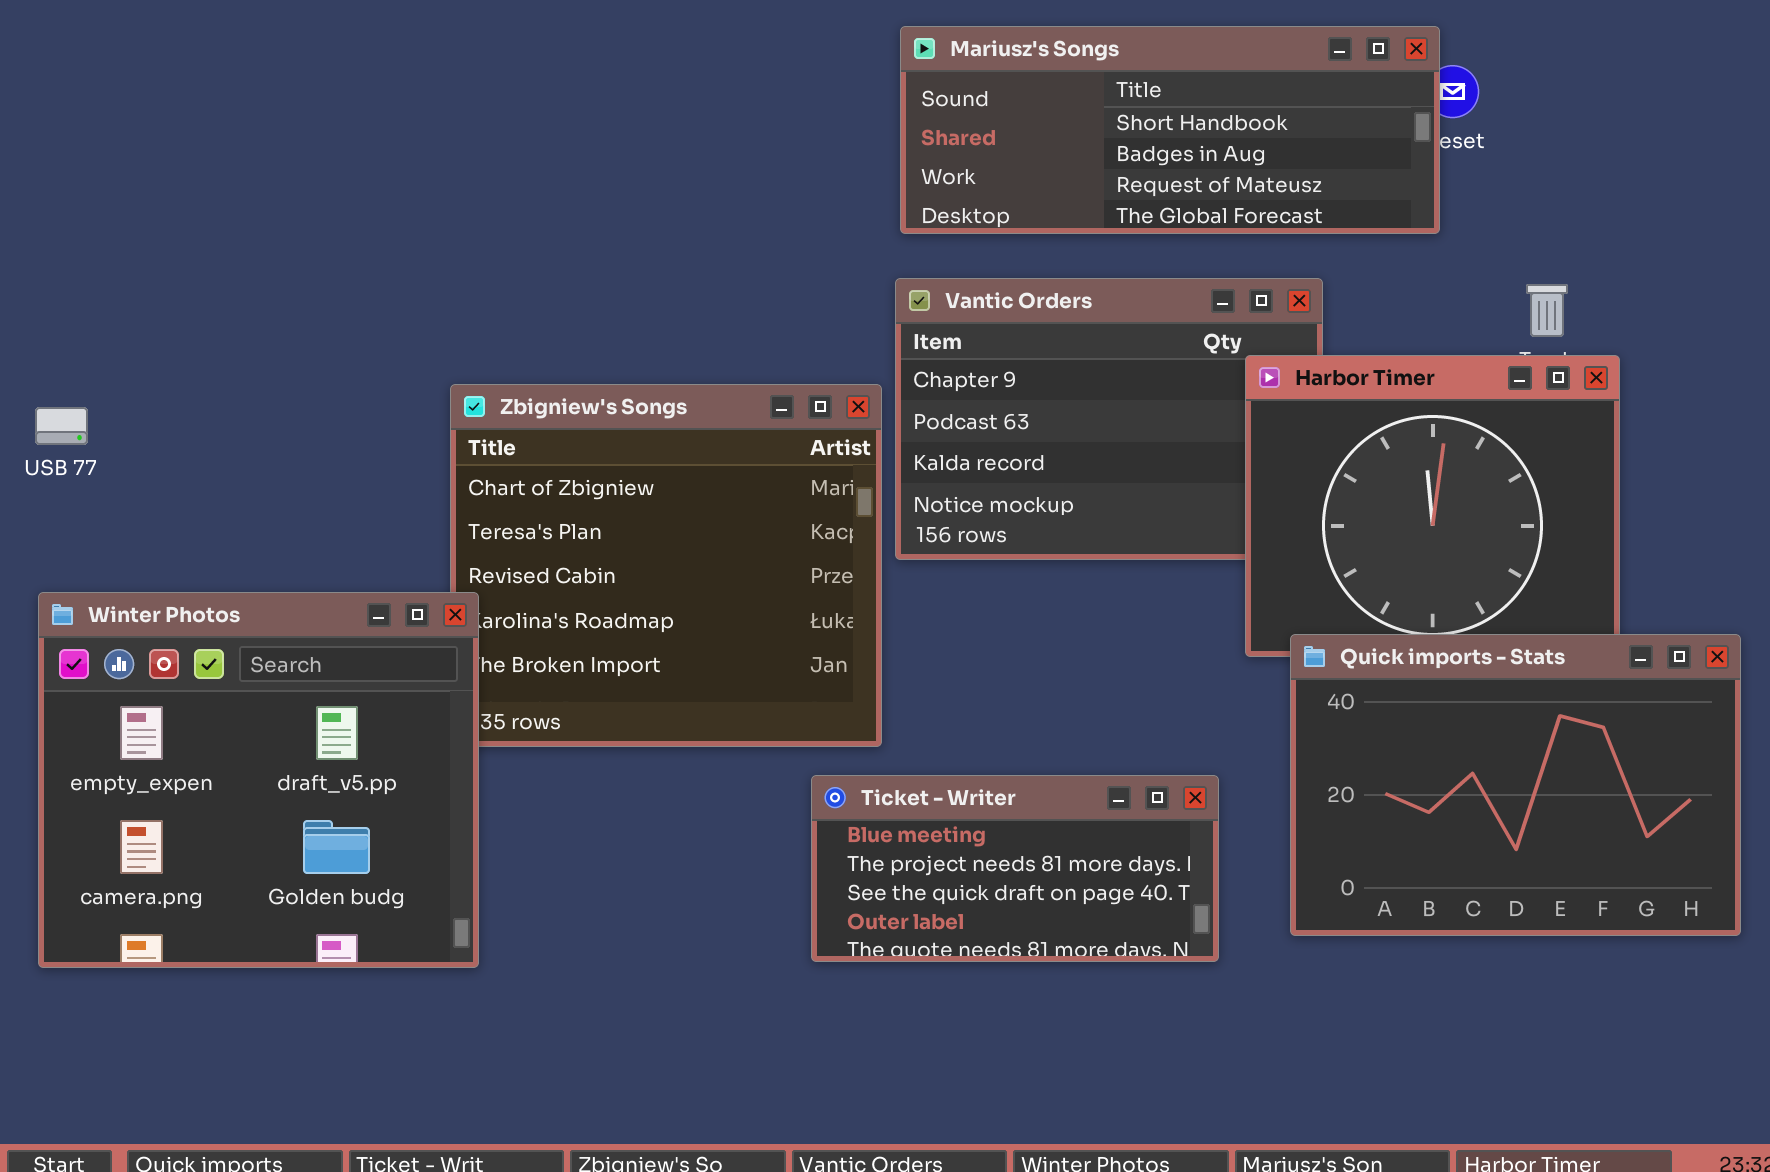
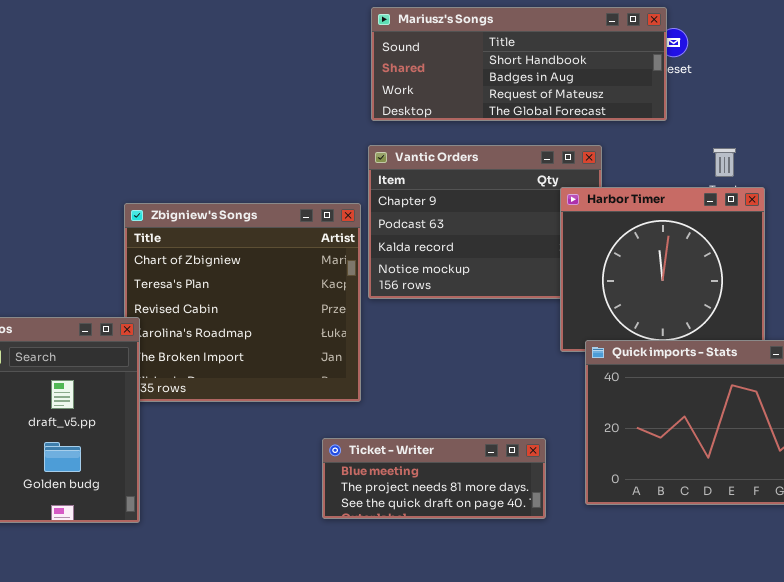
Ticket - Writer: [811,775,1219,962] -> [322,438,546,519], resized

